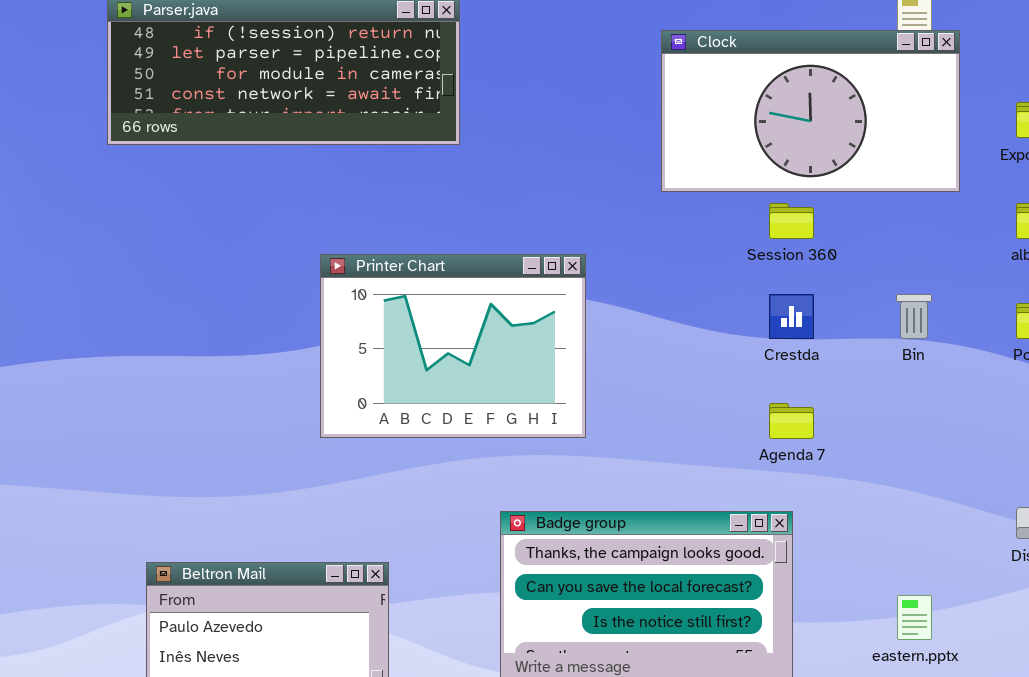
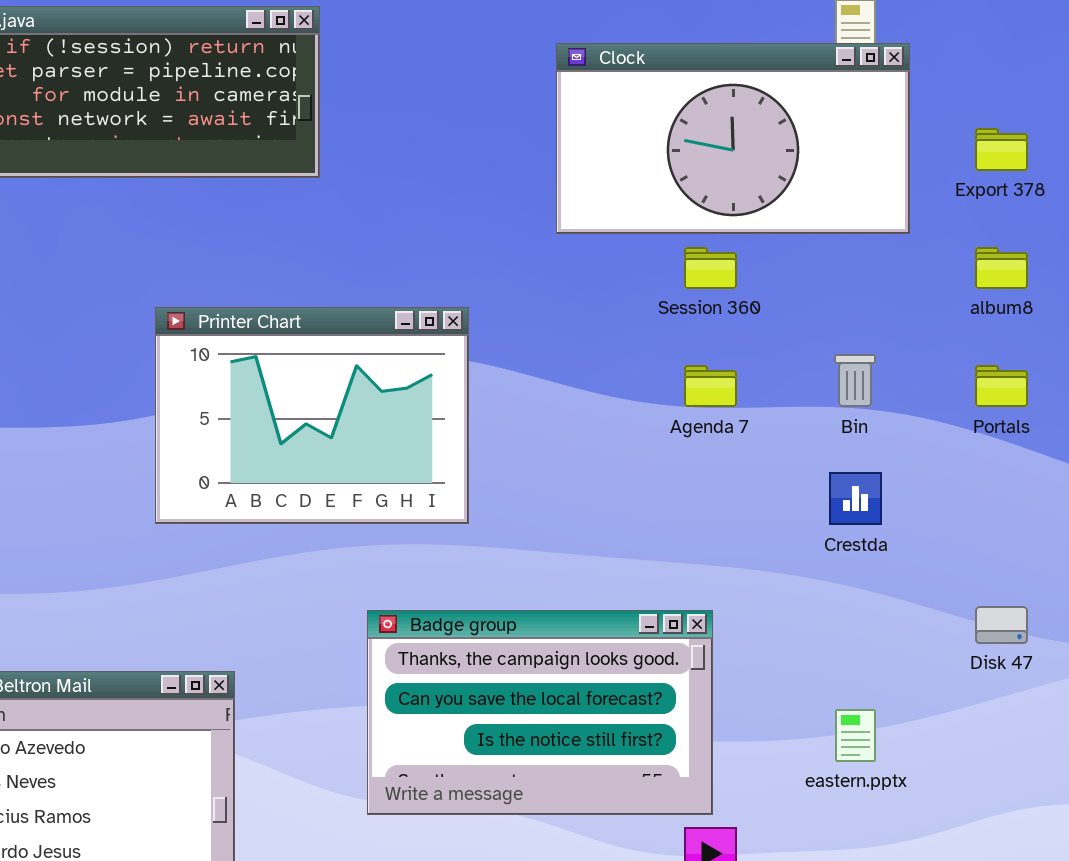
Crestda: [769,294,814,339] -> [829,472,882,525], moved
Agenda 7: [769,403,814,439] -> [684,365,737,407], moved

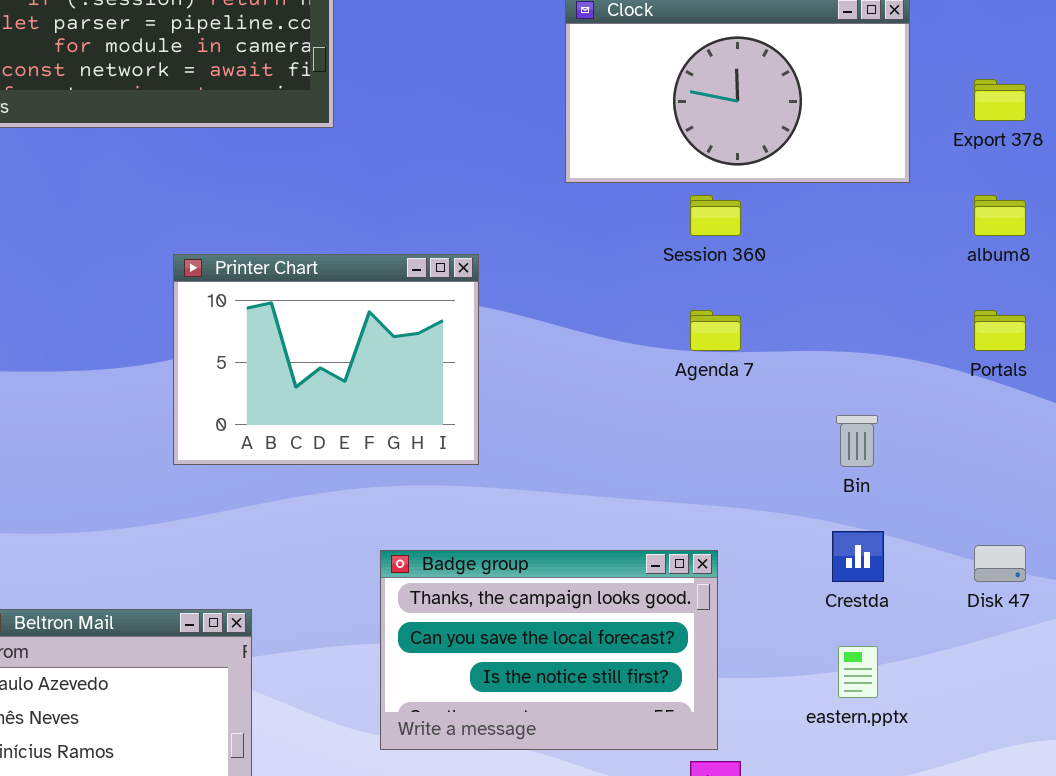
Bin: [834,354,876,407] -> [836,415,878,467], moved
Crestda: [829,472,882,525] -> [832,531,884,582], moved

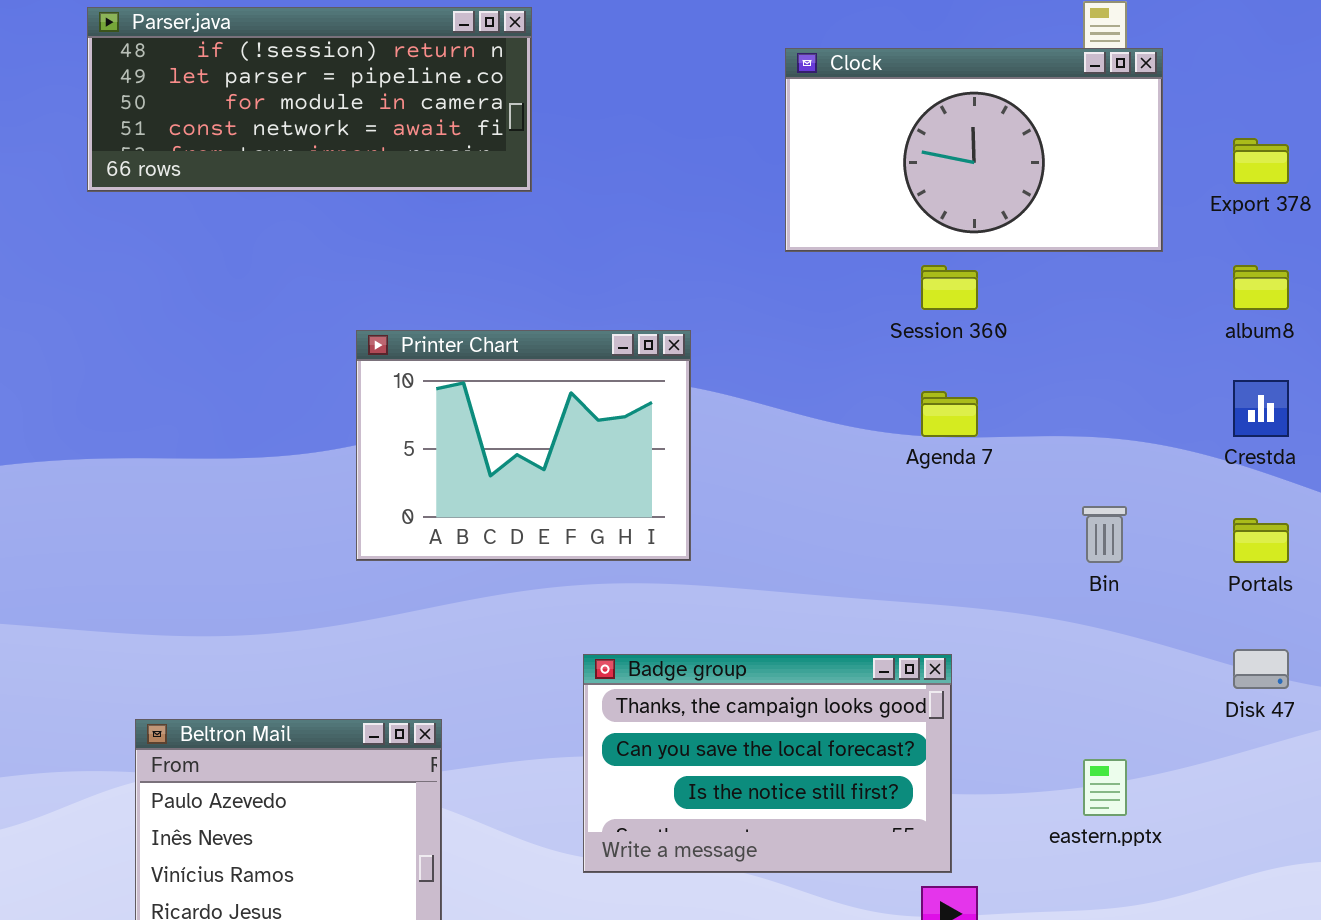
Portals: [974,310,1026,351] -> [1233,518,1289,563], moved
Crestda: [832,531,884,582] -> [1233,380,1289,437], moved

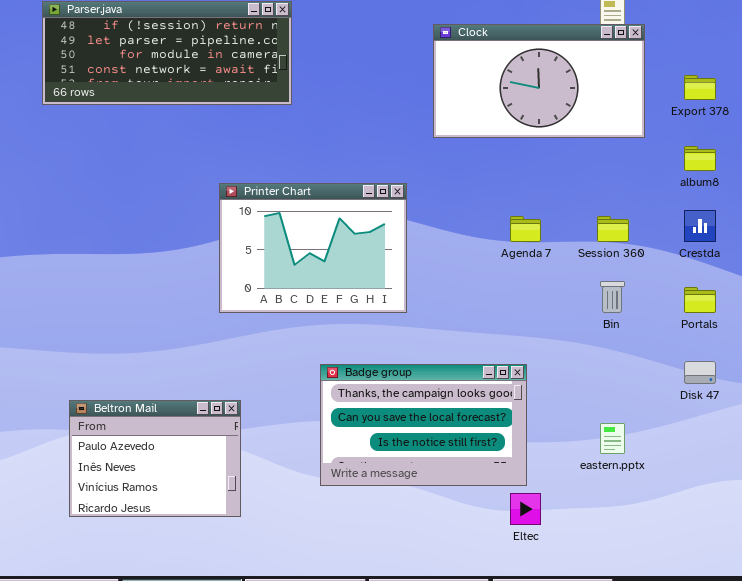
Session 360: [921,265,978,310] -> [597,216,629,242], moved
Printer Chart: [356,330,691,561] -> [219,183,407,313], moved

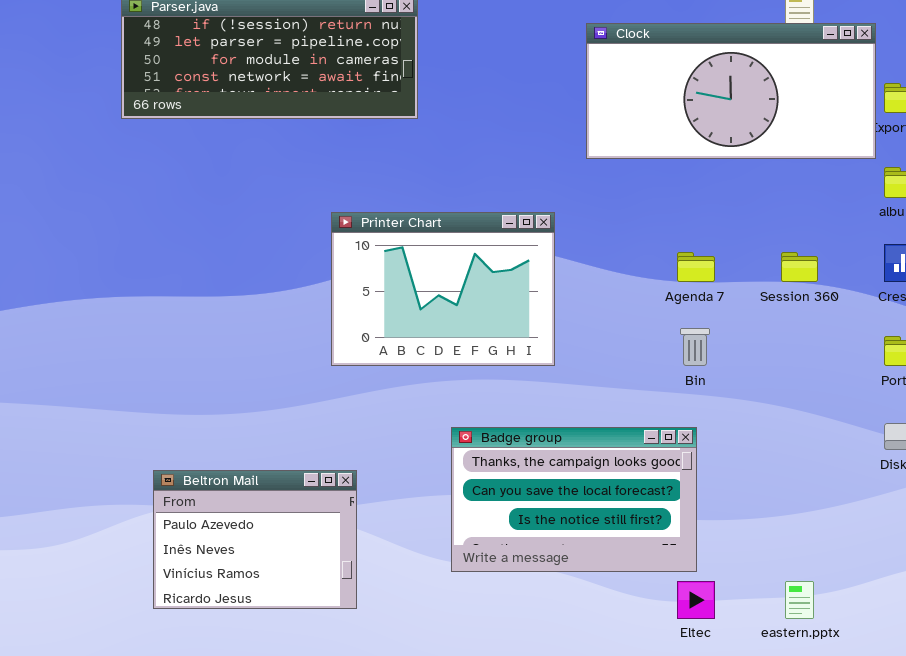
Clock: [433,24,645,138] -> [586,23,876,159], resized
Bin: [600,281,625,313] -> [680,328,710,366], moved
eastern.pptx: [600,423,625,454] -> [785,581,814,619], moved

